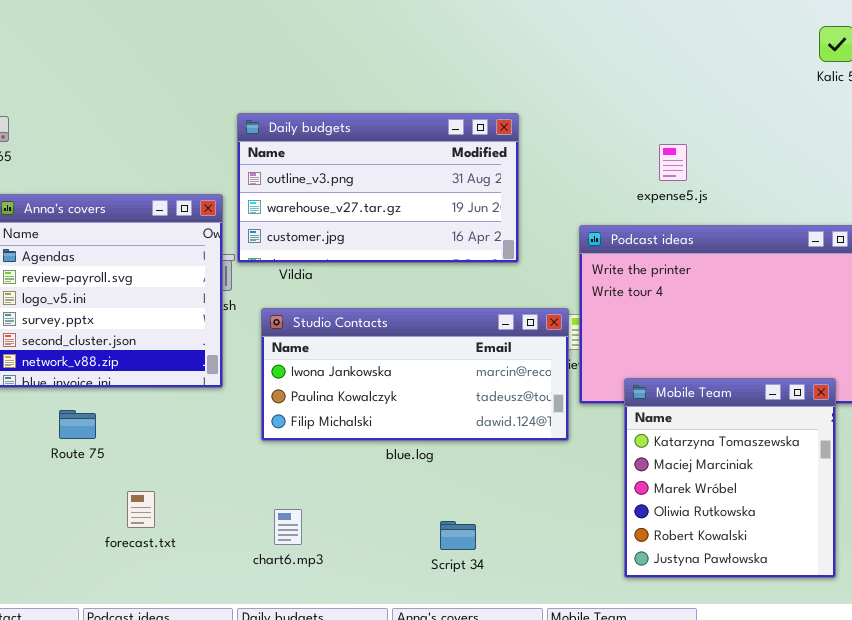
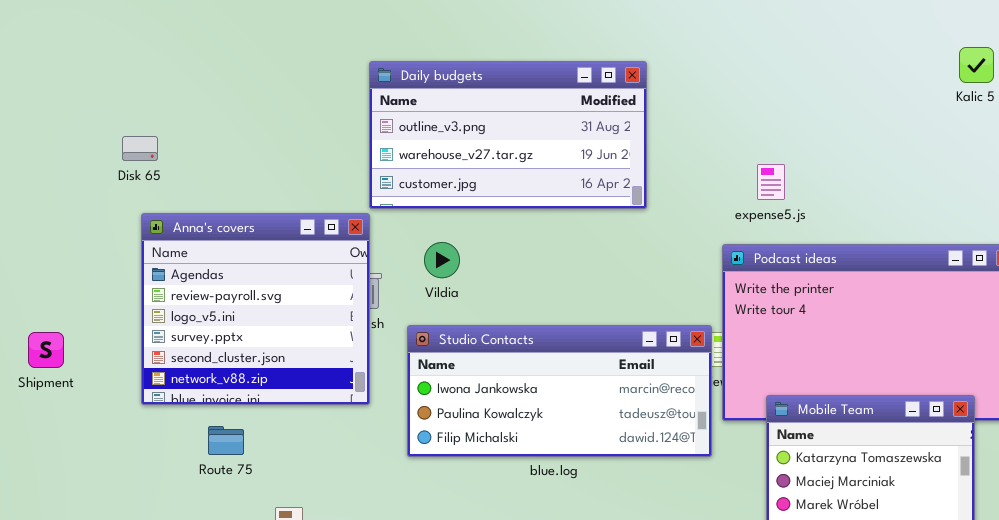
Daily budgets: [237,113,519,263] -> [369,61,647,209], moved
expense5.js: [659,144,687,181] -> [757,164,785,200], moved

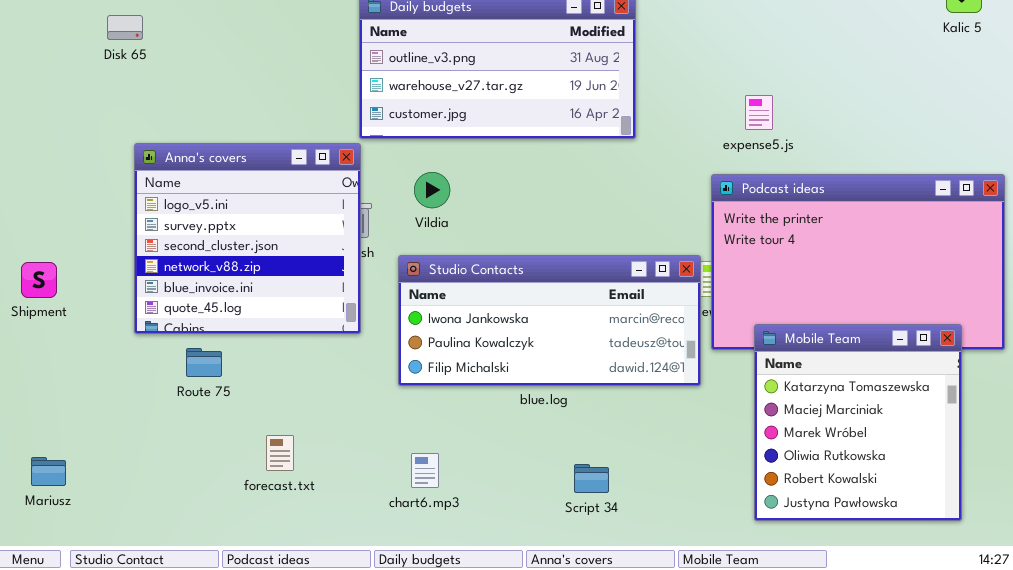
Disk 65: [122,136,158,161] -> [107,15,143,40], moved
Anna's covers: [141,213,370,405] -> [134,143,361,334], scrolled down 2 rows
Route 75: [208,426,244,455] -> [186,348,222,377], moved

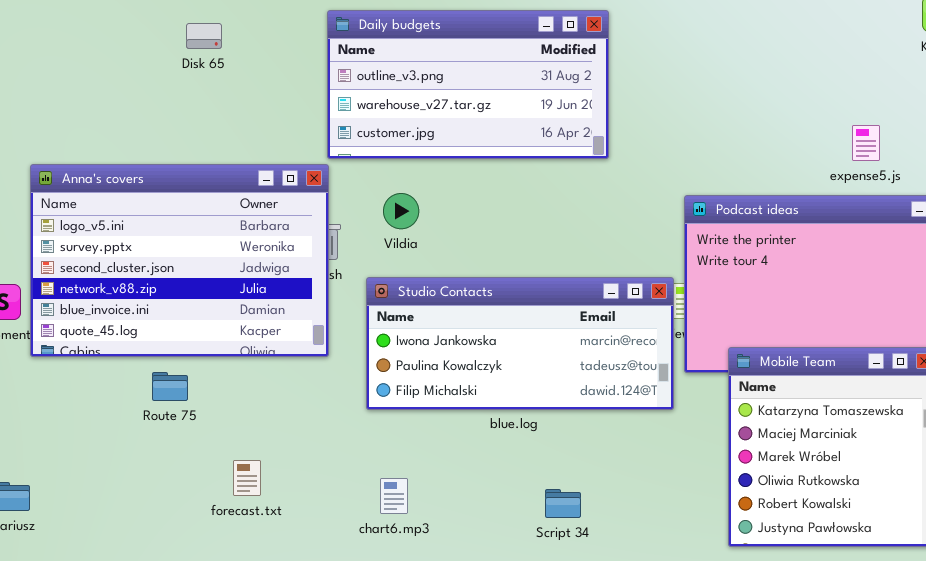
Disk 65: [107,15,143,40] -> [186,23,222,49], moved
expense5.js: [745,95,773,130] -> [852,125,880,161], moved
Anna's covers: [134,143,361,334] -> [30,164,329,357], resized

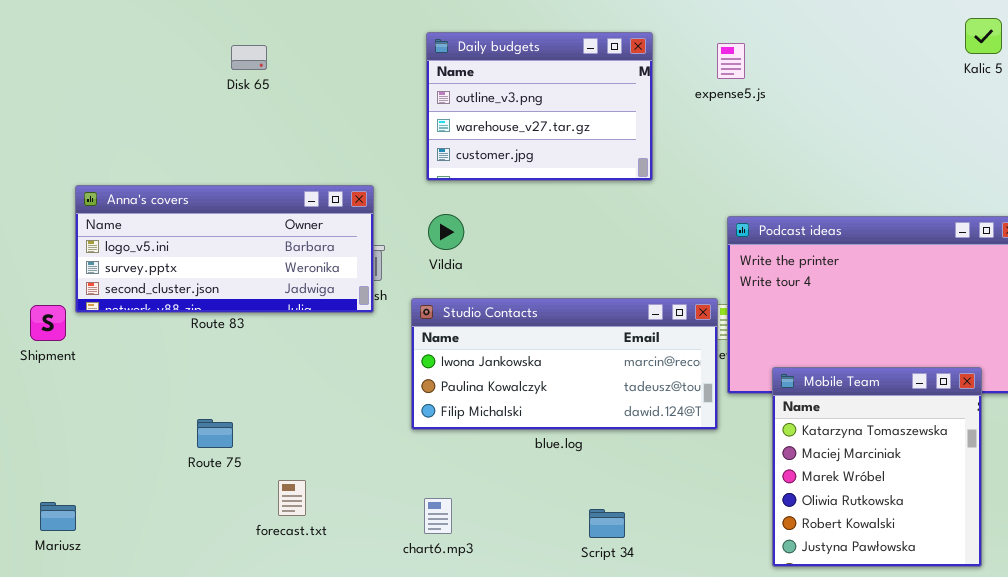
Daily budgets: [327,10,609,159] -> [426,32,653,181], resized
expense5.js: [852,125,880,161] -> [717,43,745,79], moved
Anna's covers: [30,164,329,357] -> [75,185,374,313], resized
Route 75: [152,372,188,401] -> [197,419,233,448], moved

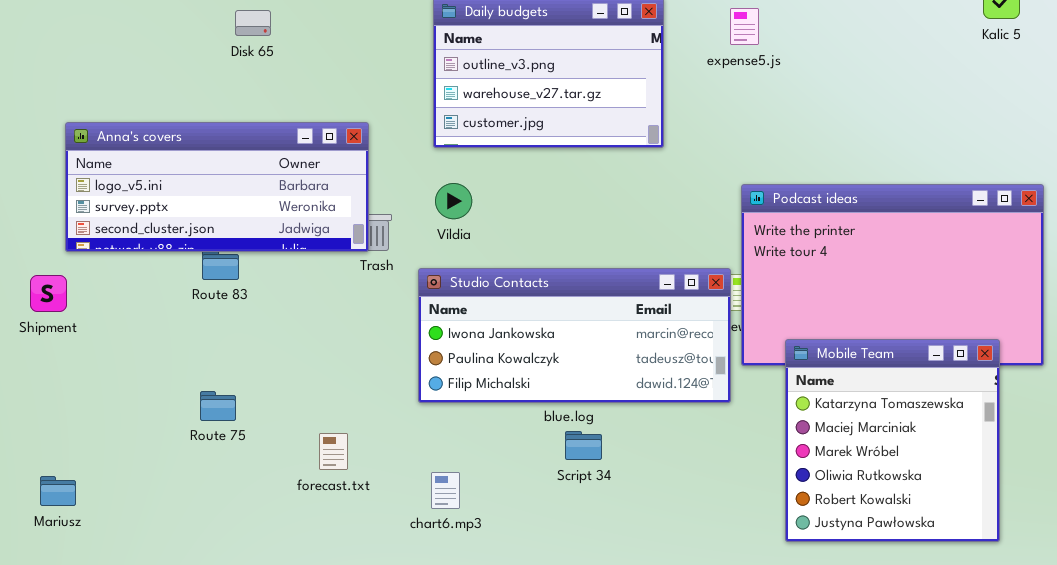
Anna's covers: [75,185,374,313] -> [65,122,369,252], moved
forecast.txt: [278,480,306,516] -> [319,433,348,470], moved
Script 34: [589,509,625,538] -> [565,431,602,460], moved

